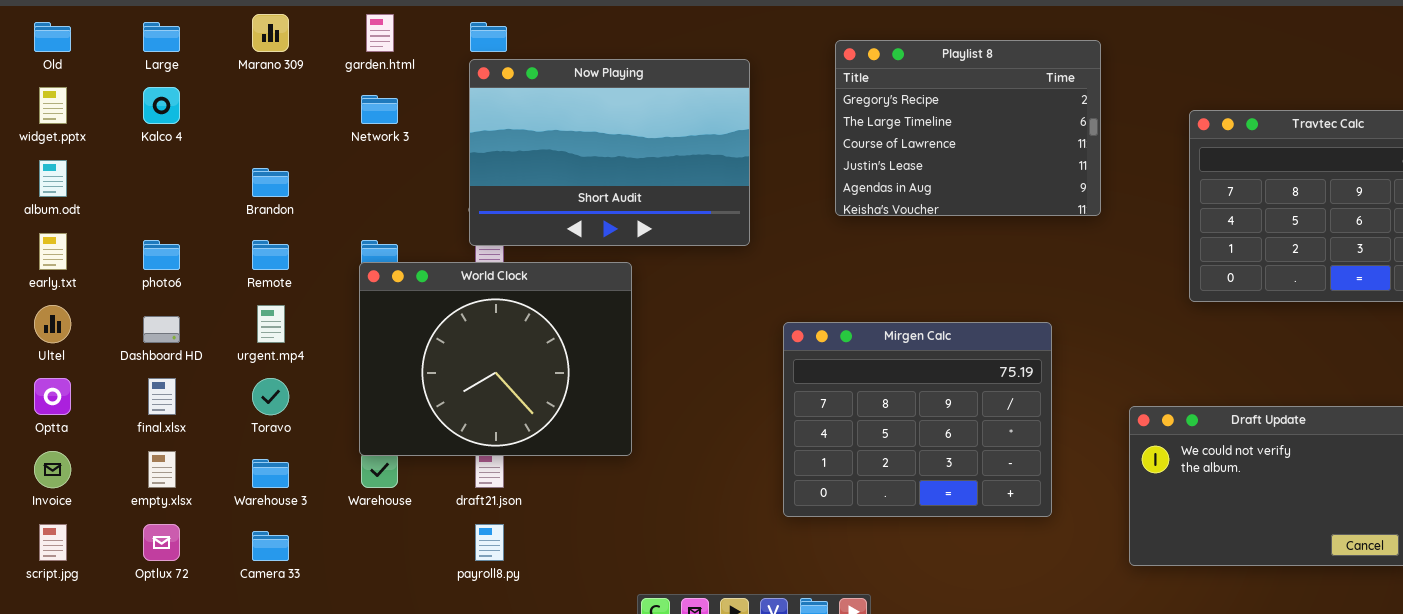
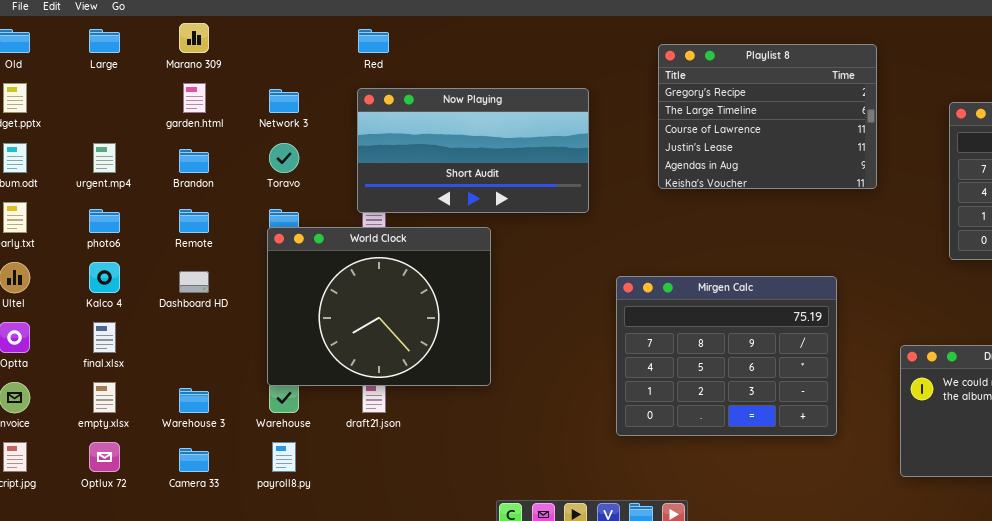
garden.html: [366,14,394,52] -> [183,83,206,113], moved
Now Playing: [469,59,750,246] -> [357,88,589,213], resized
Kalco 4: [143,87,180,124] -> [89,262,120,293], moved
urgent.mp4: [257,305,285,343] -> [93,143,116,173], moved
Dashboard HD: [143,316,180,343] -> [179,271,209,293], moved
Toravo: [252,378,289,415] -> [269,143,299,173], moved
payroll8.py: [475,524,504,561] -> [272,442,296,472], moved

